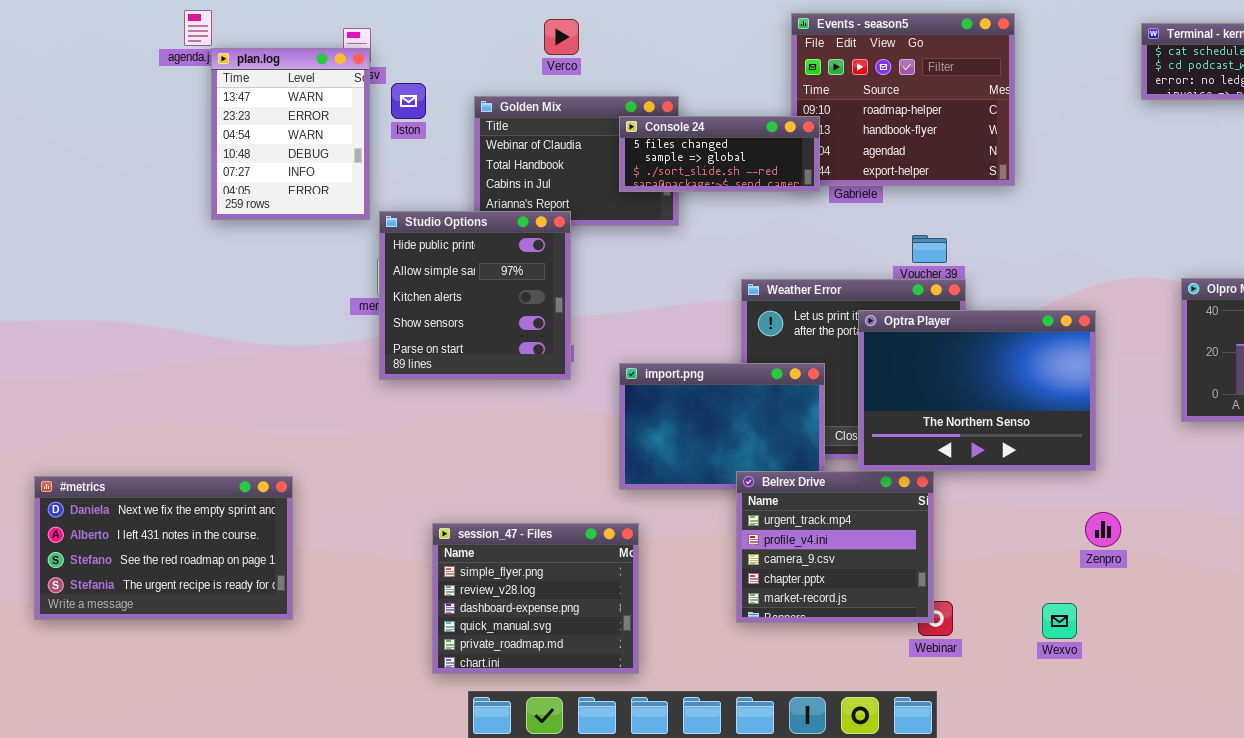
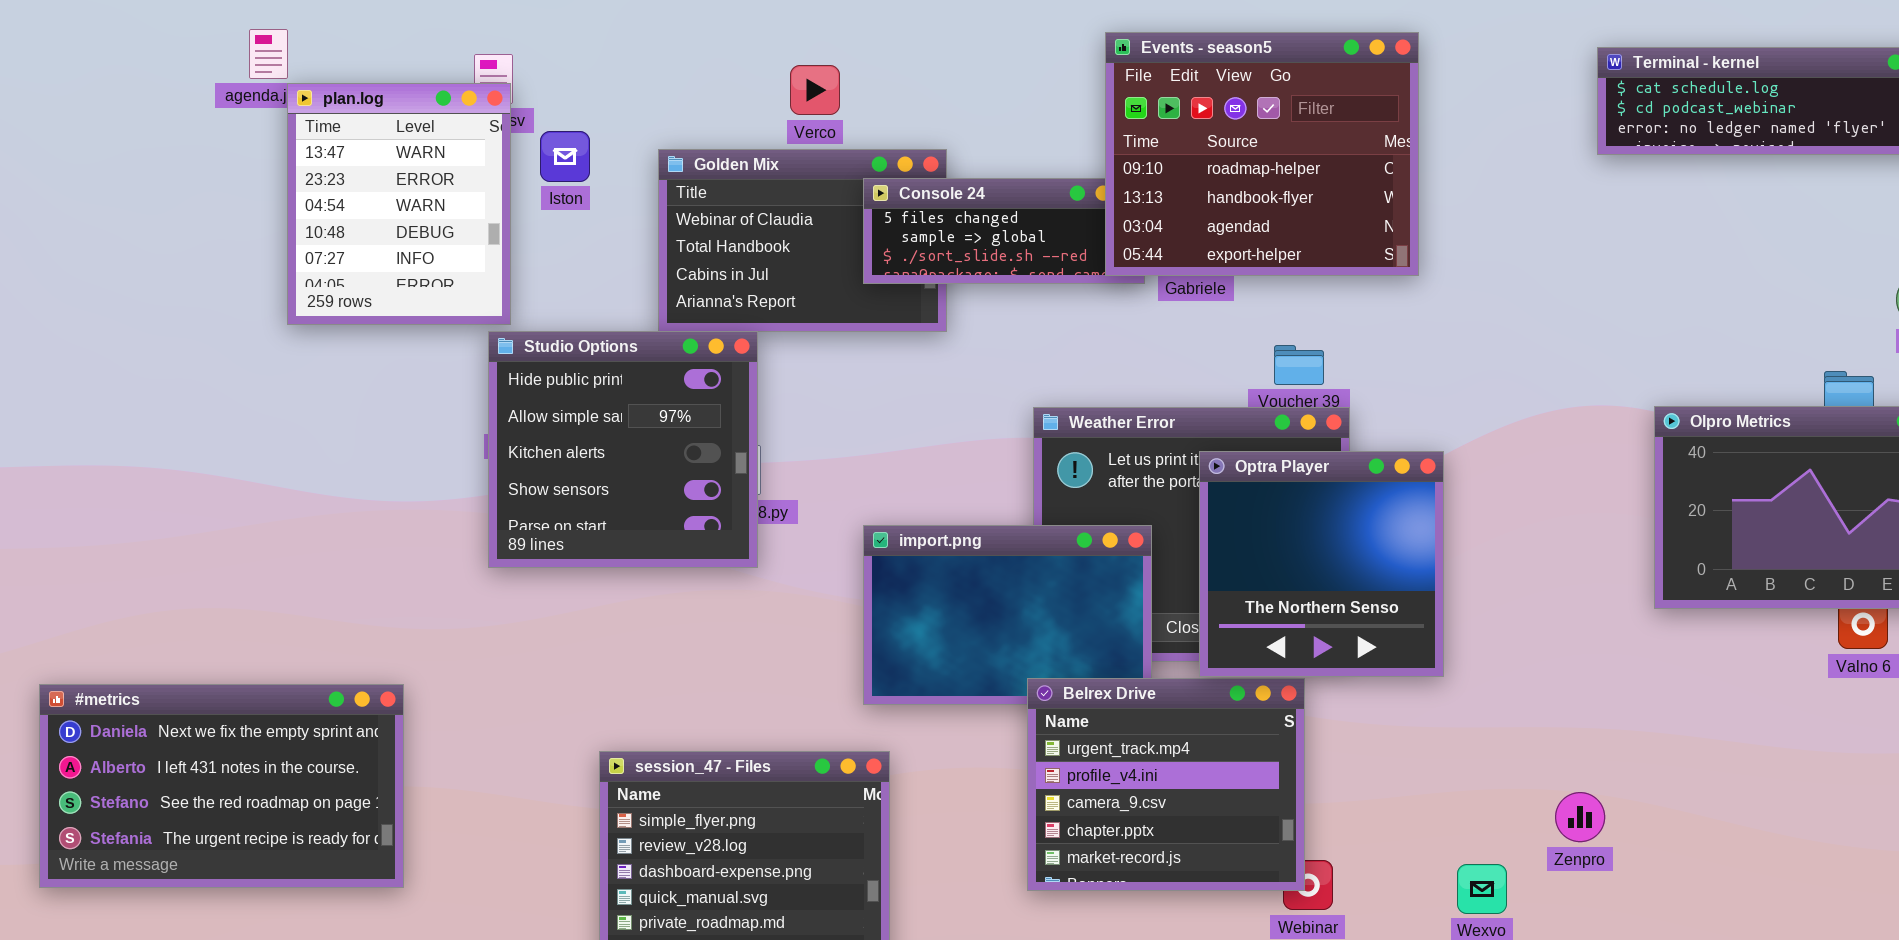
Events - season5: [791,13,1015,186] -> [1105,32,1419,276], raised
Verco: [544,19,579,55] -> [790,65,840,115], moved
Studio Options: [379,211,571,380] -> [488,331,758,568], moved
Optra Player: [858,310,1096,471] -> [1199,451,1444,677], resized
Zenpro: [1085,512,1121,547] -> [1555,792,1605,842], moved

